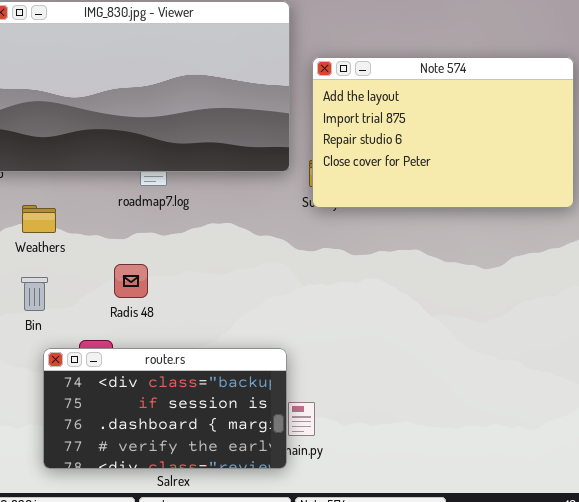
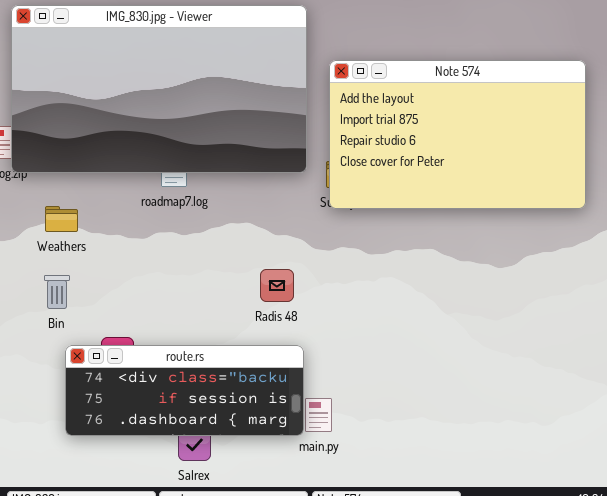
Radis 48: [114,264,148,298] -> [260,269,294,302], moved
route.rs: [43,348,287,469] -> [65,345,304,436], resized

